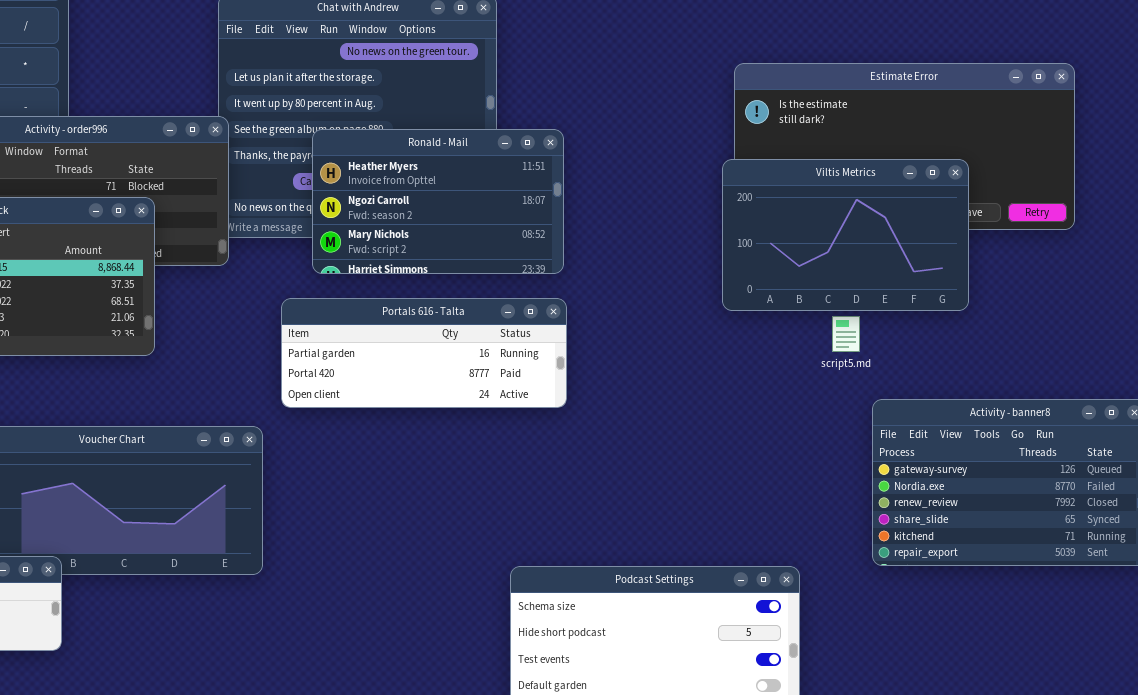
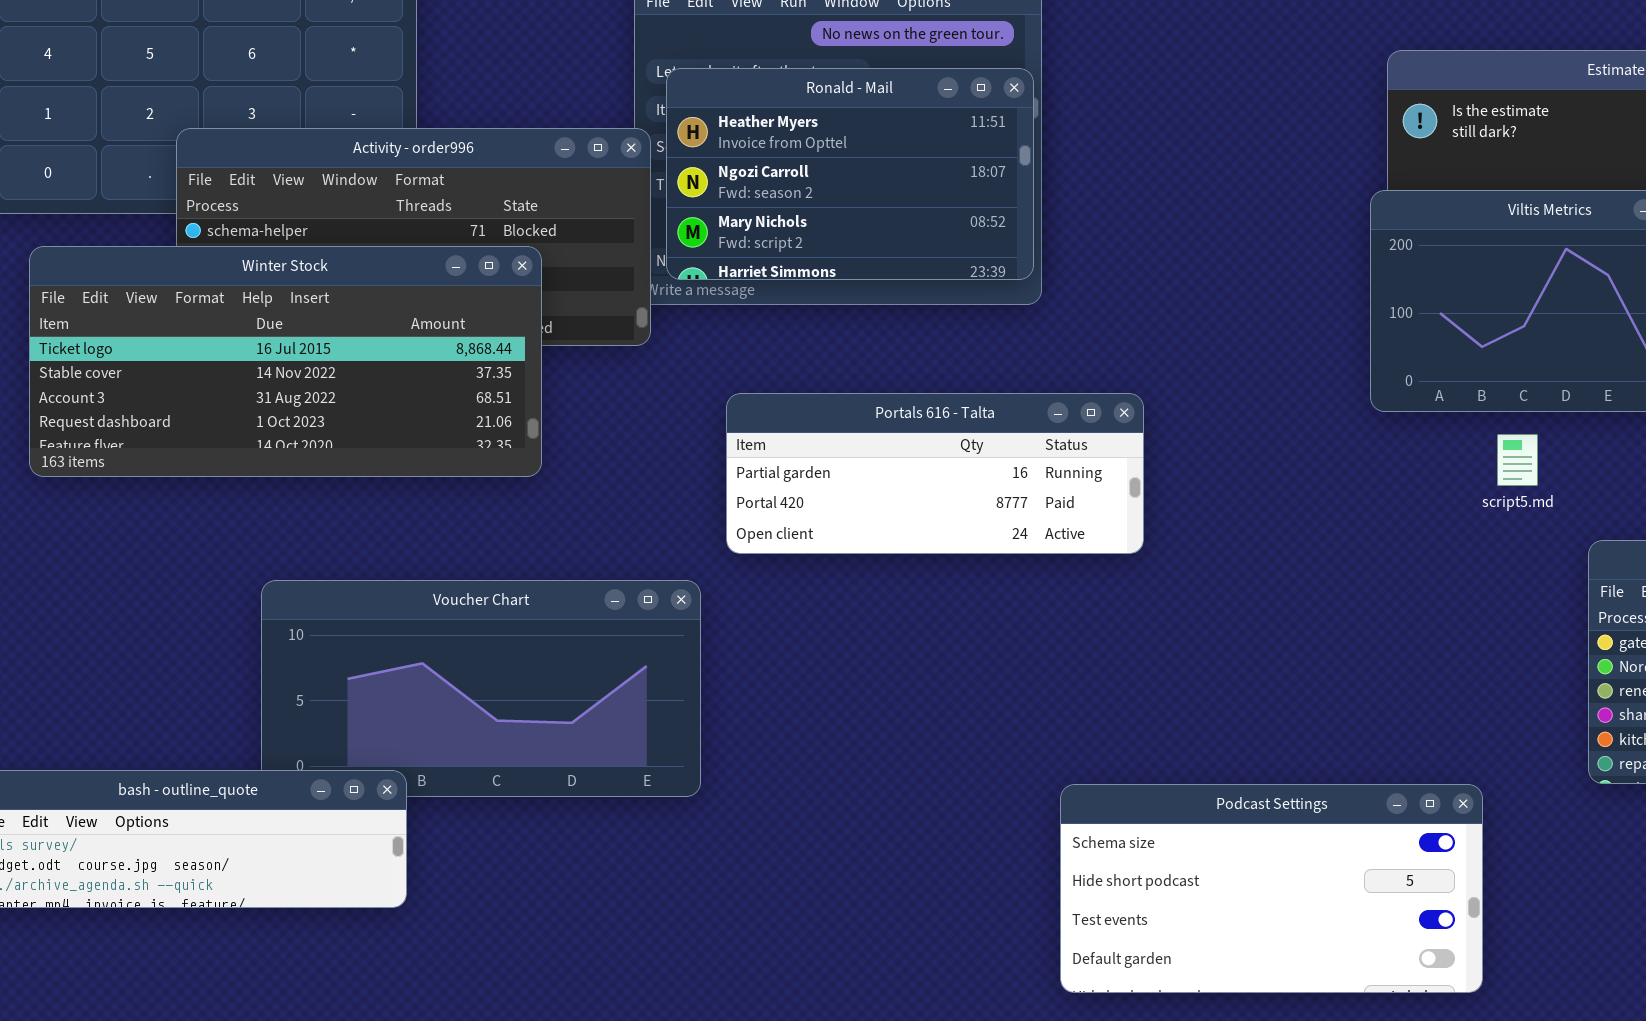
Ronald - Mail: [312,129,564,274] -> [666,68,1034,280], moved
script5.md: [832,316,860,352] -> [1497,434,1538,486], moved

